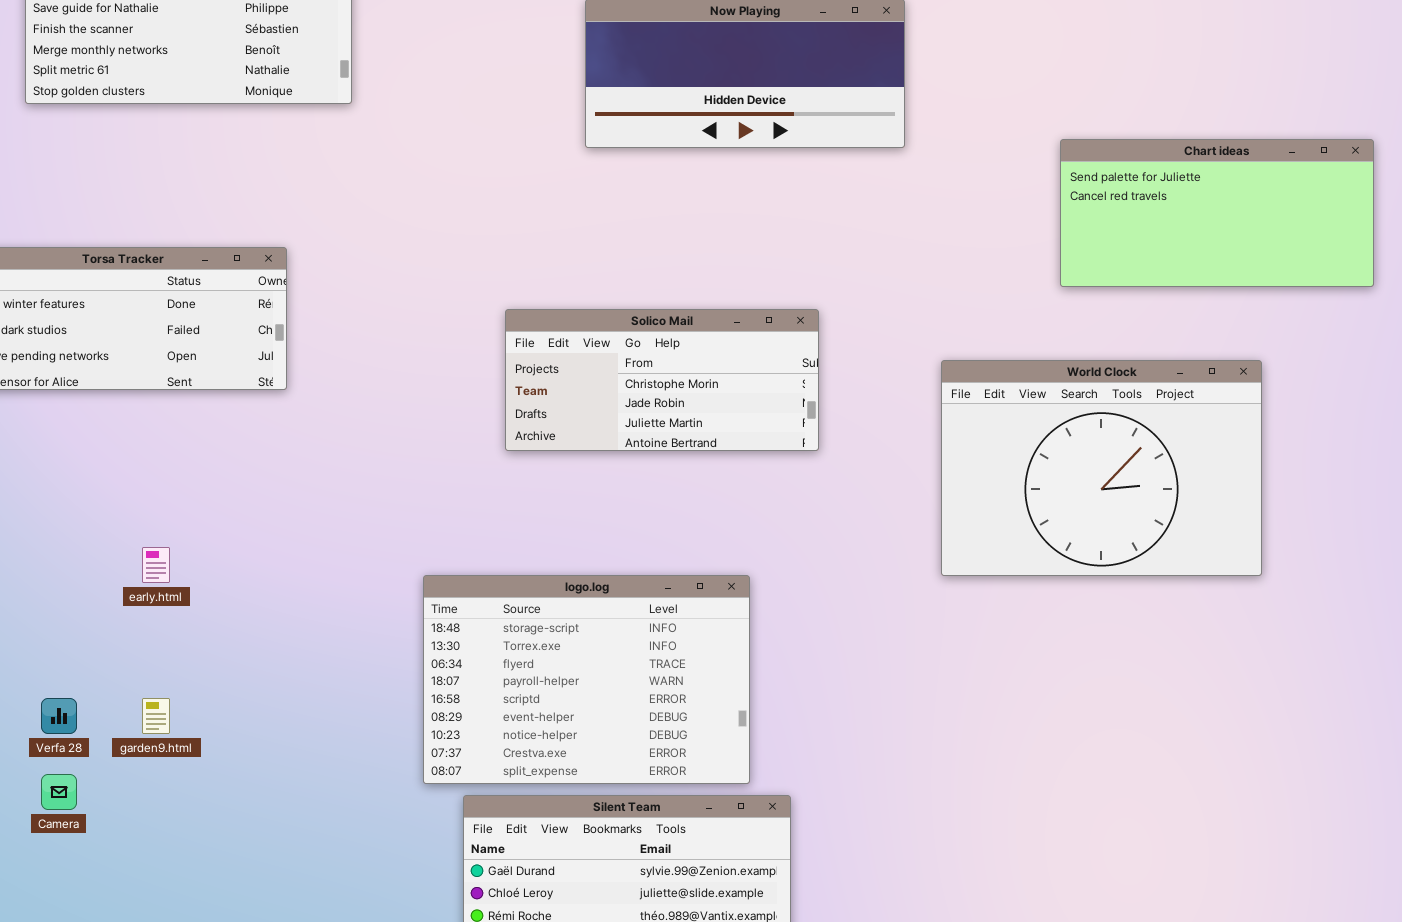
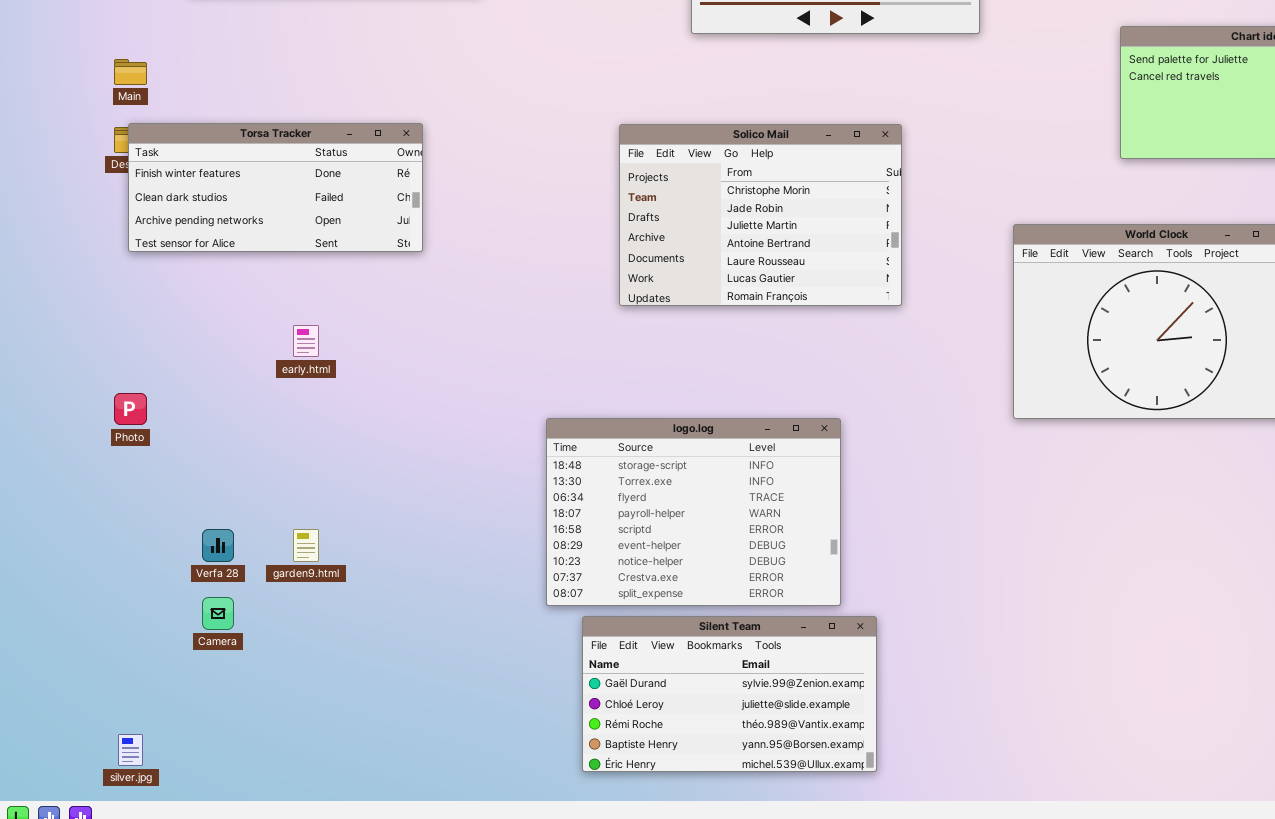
Solico Mail: [505,309,819,451] -> [619,124,902,306], resized
early.html: [142,547,170,583] -> [293,325,319,357], moved

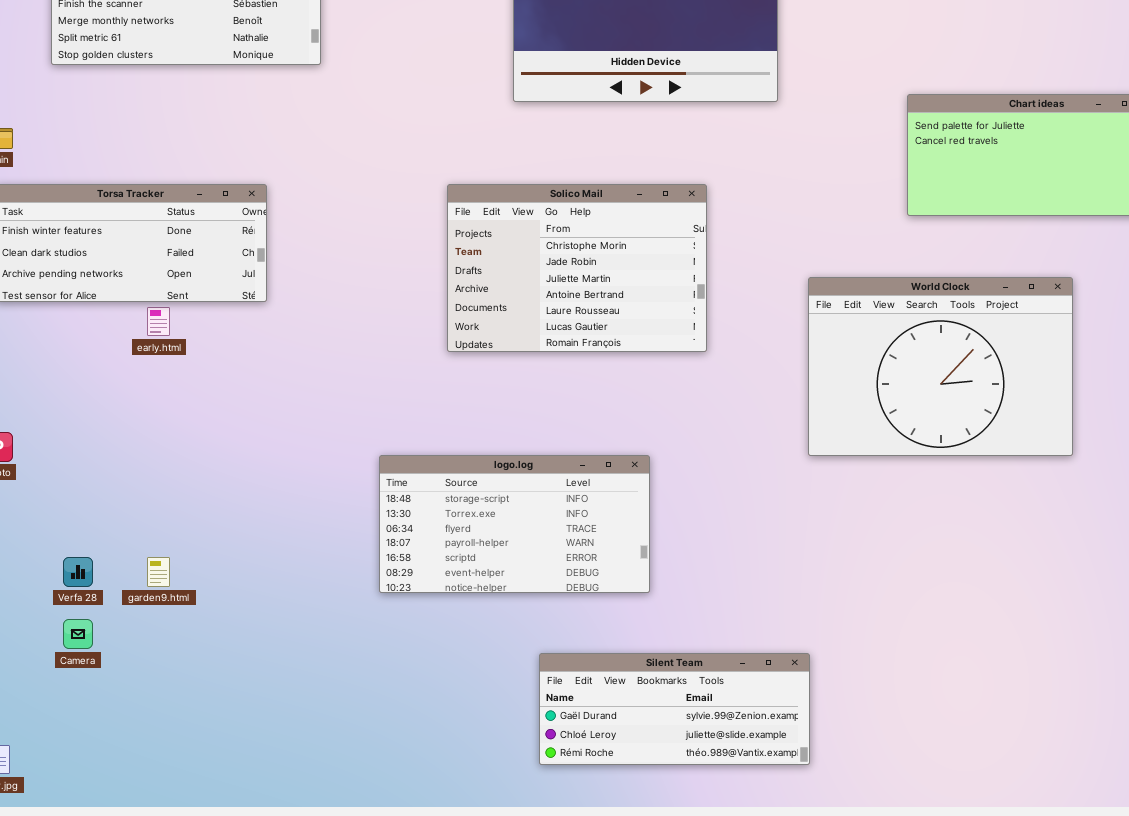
early.html: [293,325,319,357] -> [147,307,170,336], moved
logo.log: [546,418,841,606] -> [379,455,650,593], resized
Silent Team: [582,616,877,772] -> [539,653,810,765], moved, resized

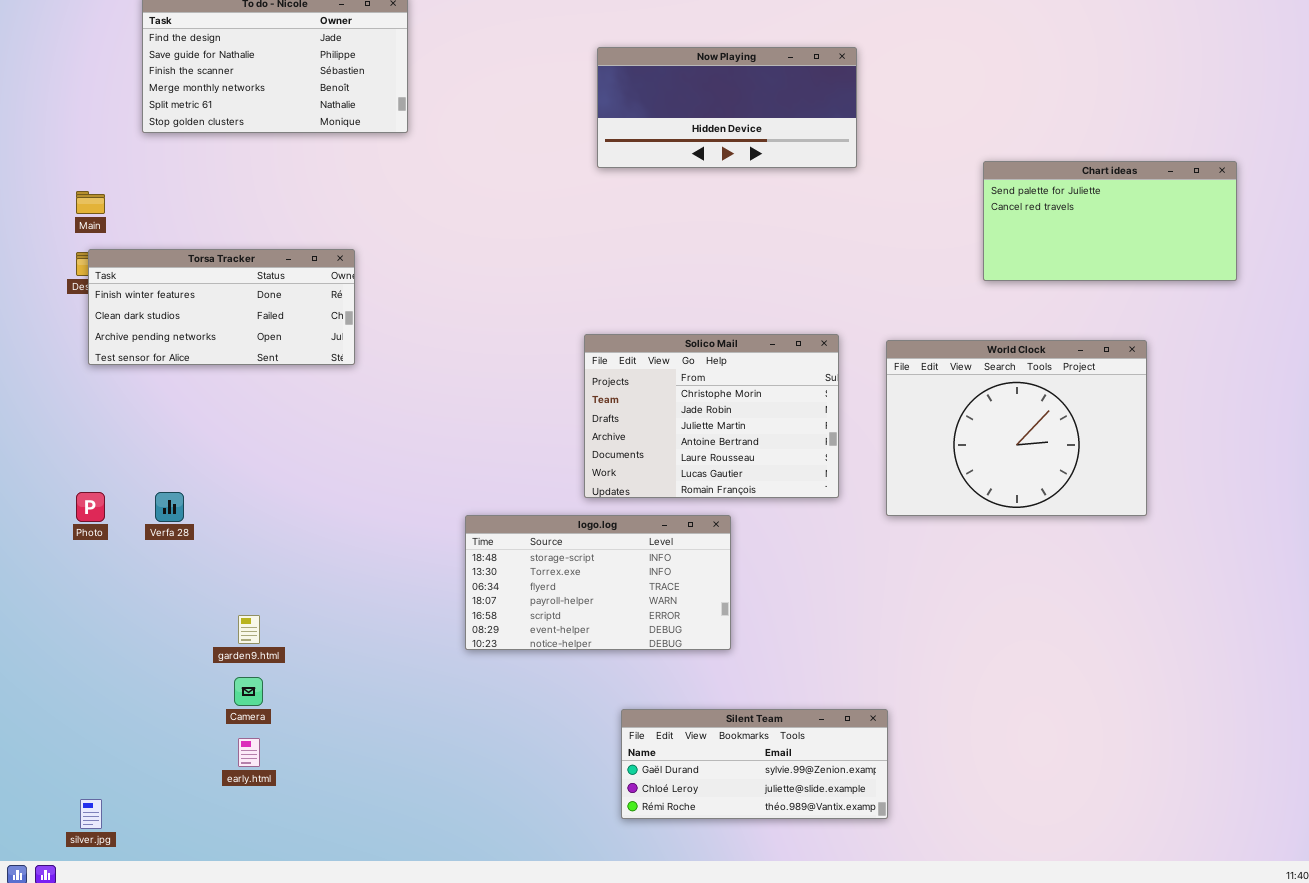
Solico Mail: [447,184,707,352] -> [584,334,839,498], moved
early.html: [147,307,170,336] -> [238,738,260,767], moved
Verfa 28: [63,557,93,587] -> [155,492,184,522], moved
Camera: [63,619,93,649] -> [234,677,263,706], moved

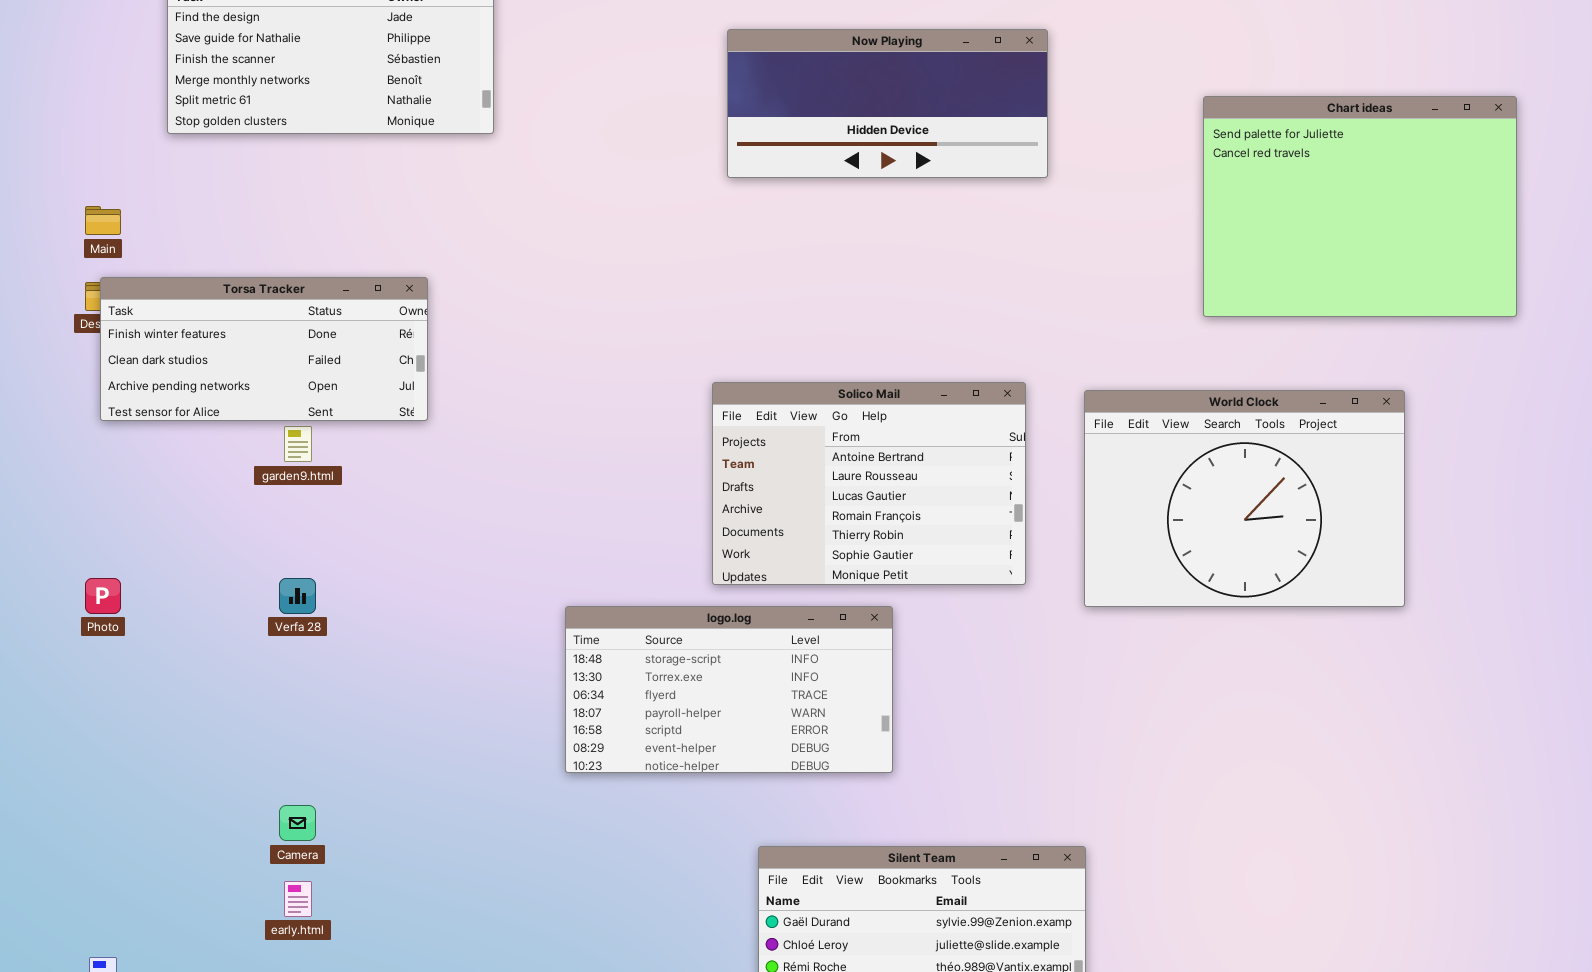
Chart ideas: [983,161,1237,281] -> [1203,96,1517,317], resized
Solico Mail: [584,334,839,498] -> [712,382,1026,585], scrolled down 3 rows
Verfa 28: [155,492,184,522] -> [279,578,316,614], moved
garden9.html: [238,615,260,644] -> [284,426,312,462], moved

